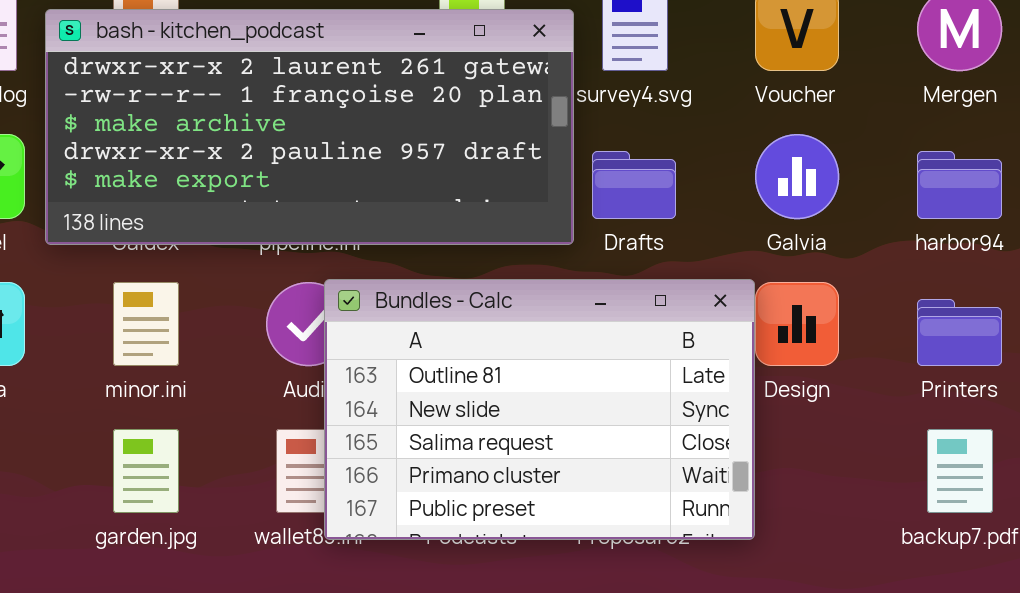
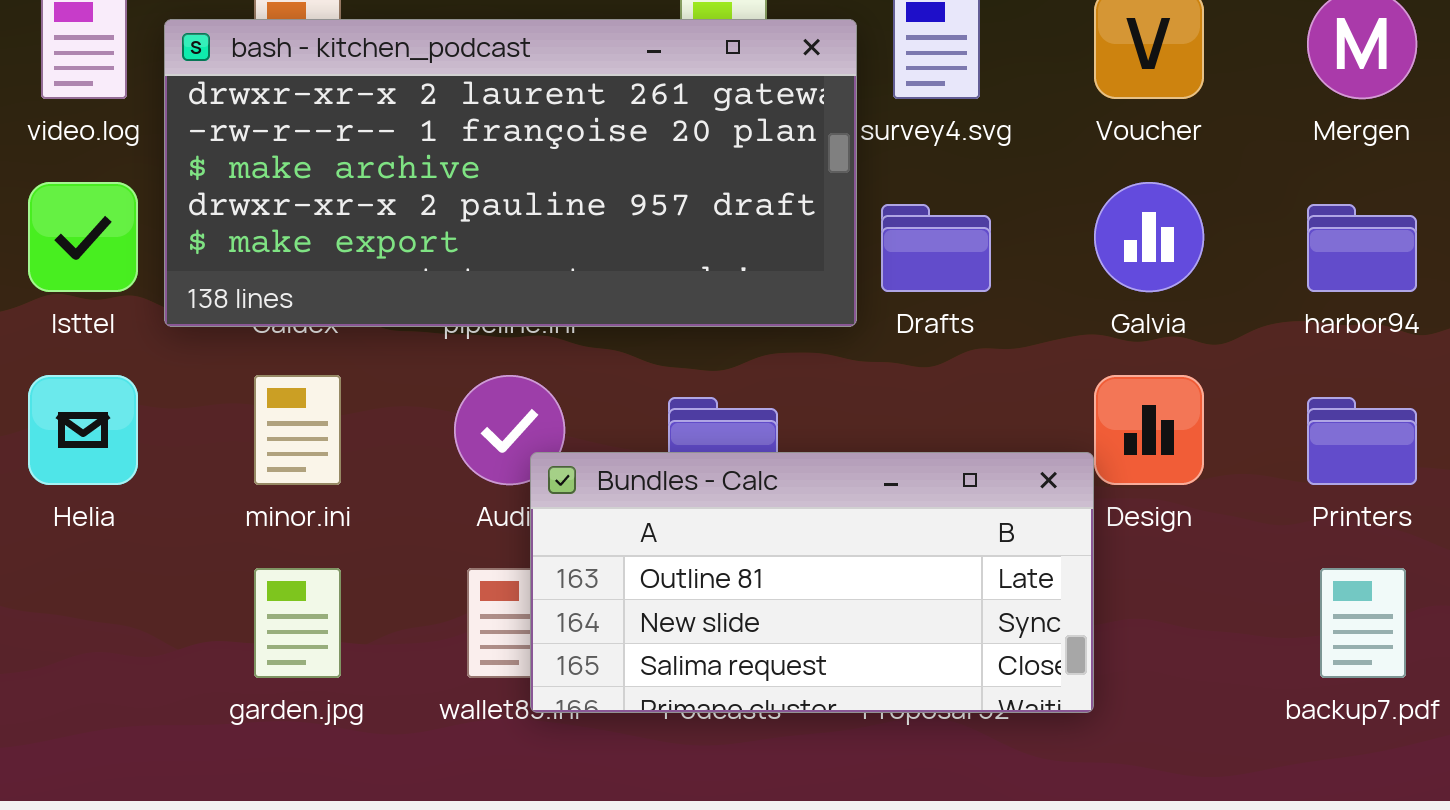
Bundles - Calc: [324,279,755,540] -> [530,452,1094,713], resized

